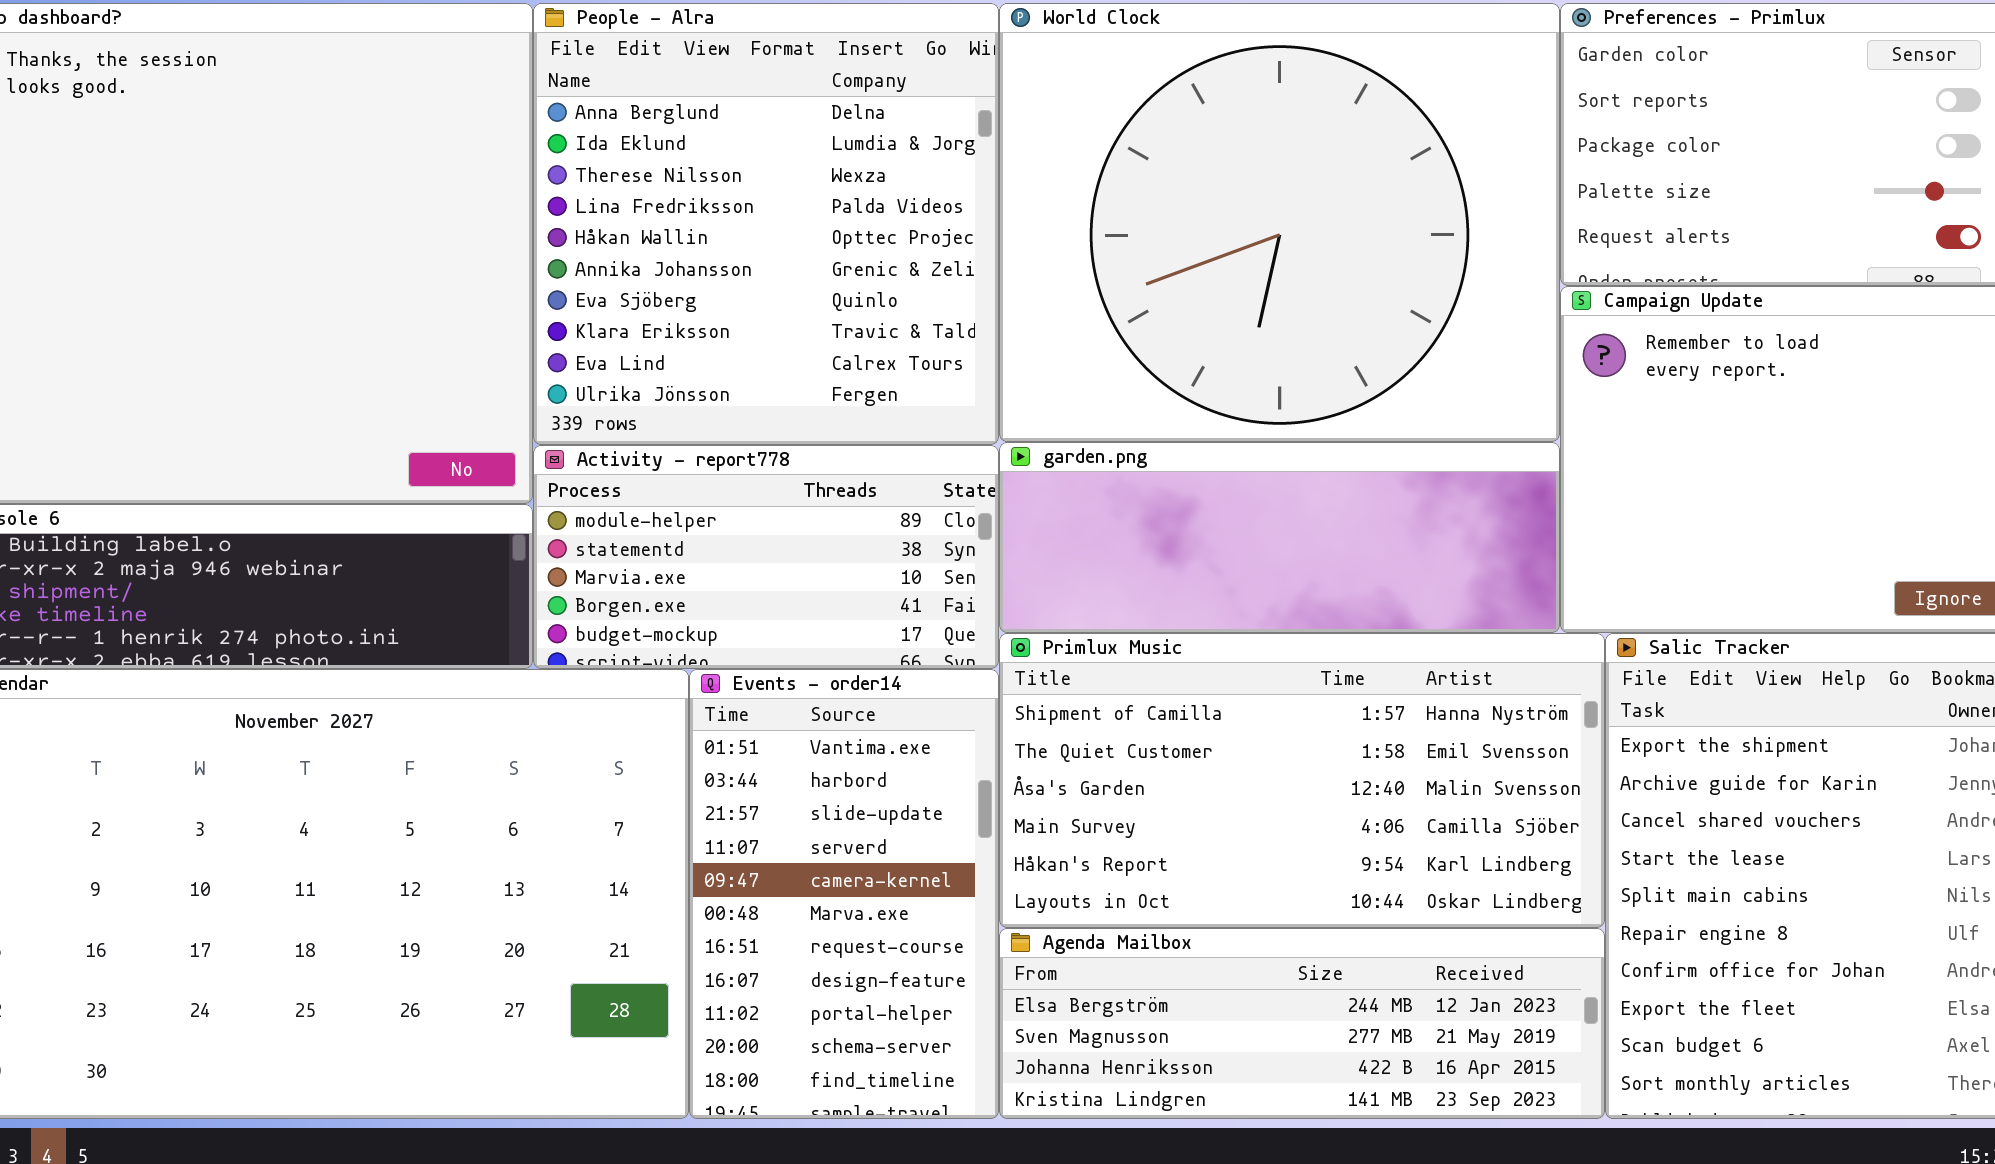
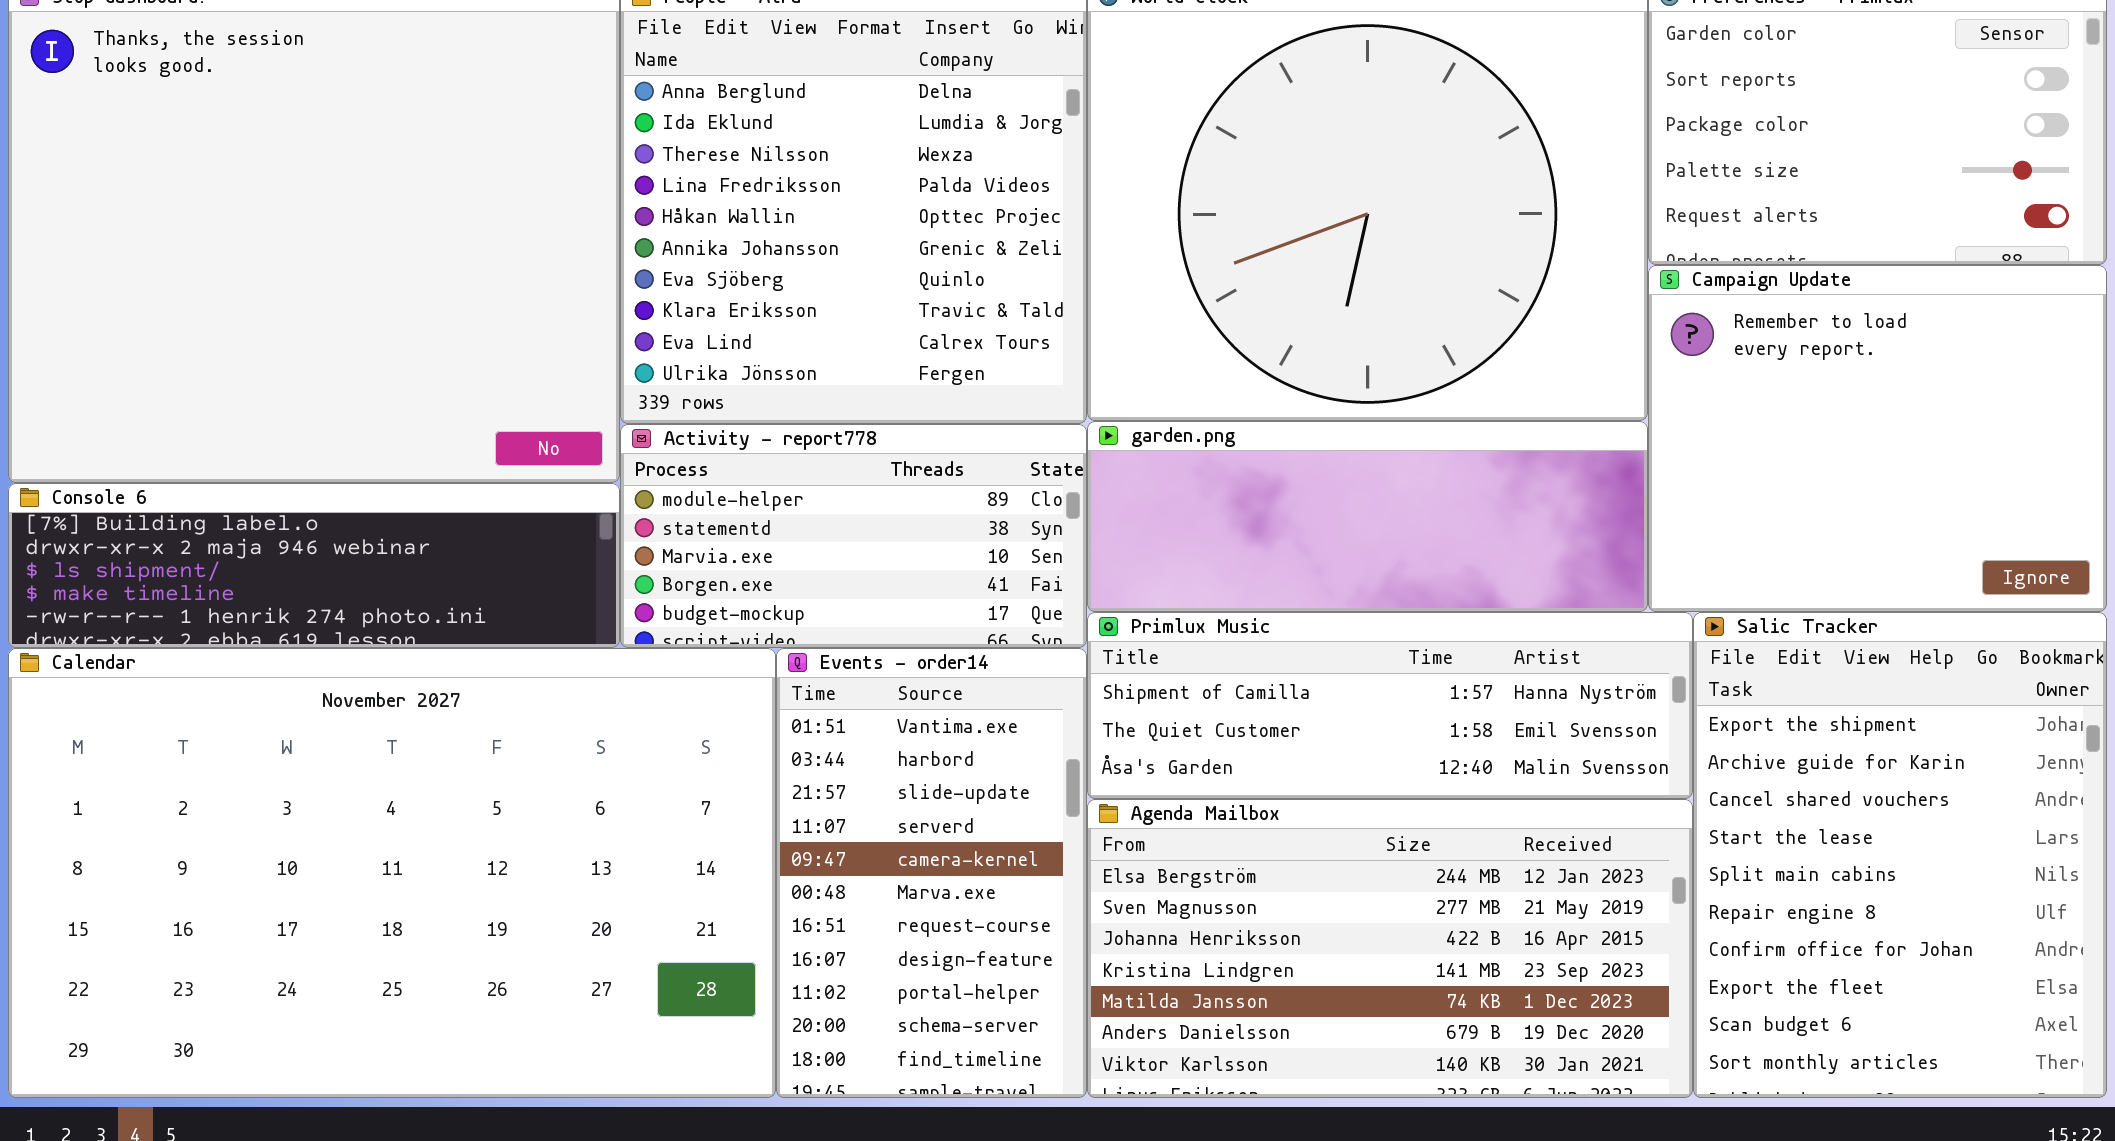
Primlux Music: [999,633,1605,928] -> [1087,612,1693,799], resized
Agenda Mailbox: [999,928,1605,1119] -> [1087,799,1693,1098], resized

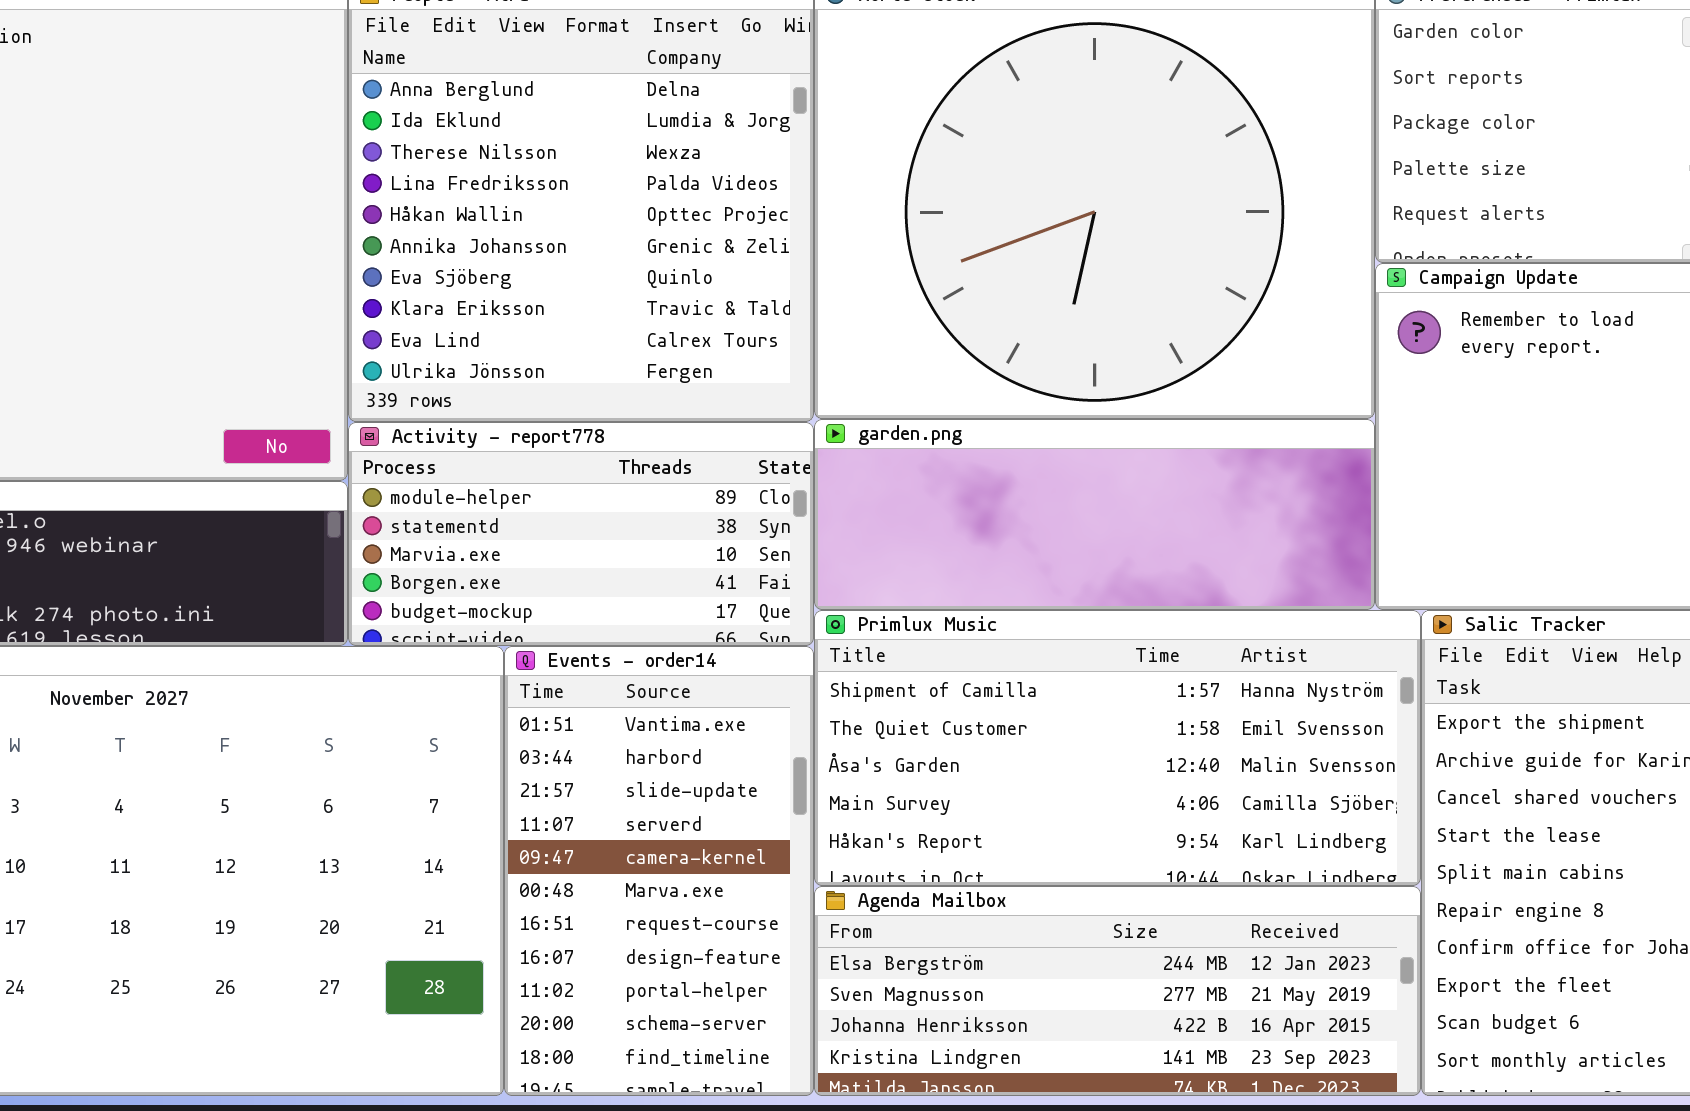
Primlux Music: [1087,612,1693,799] -> [814,610,1421,886], resized
Agenda Mailbox: [1087,799,1693,1098] -> [814,886,1421,1096], resized

